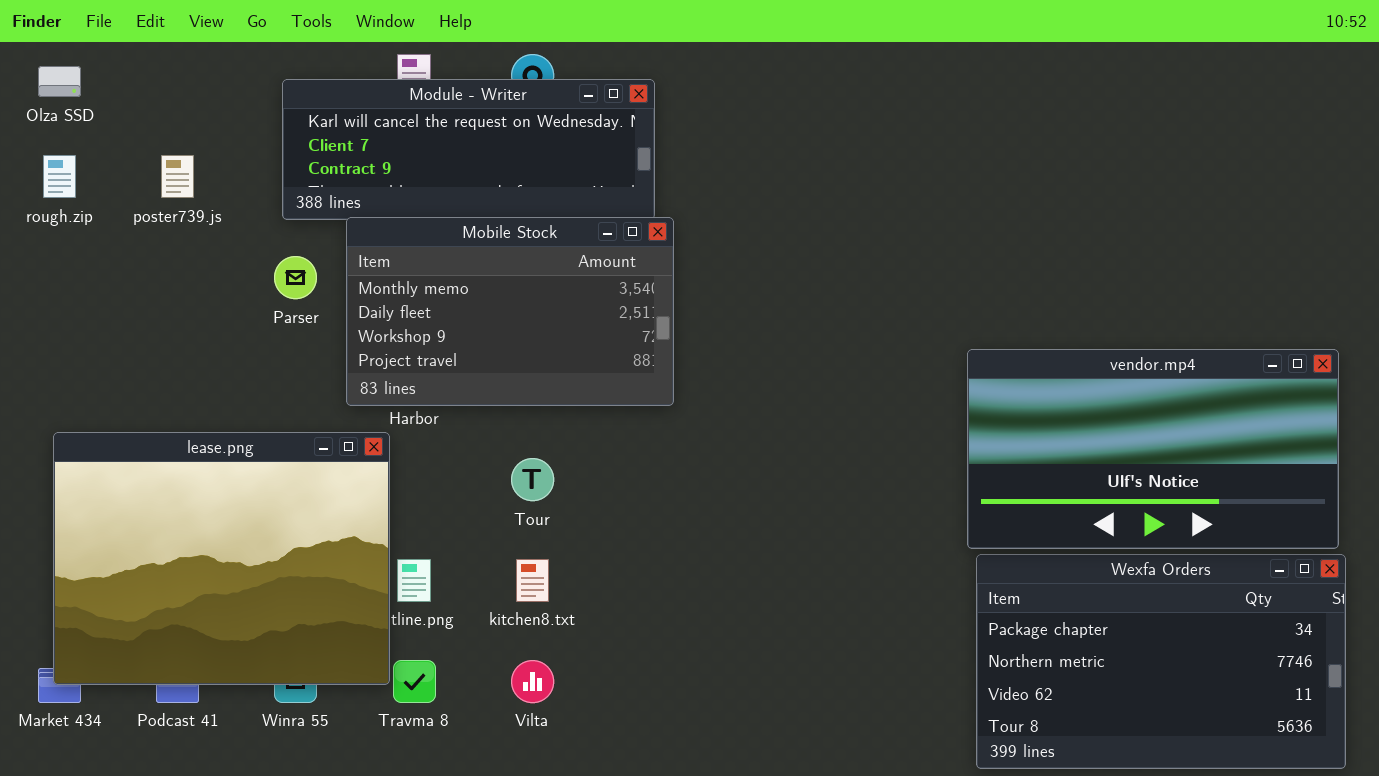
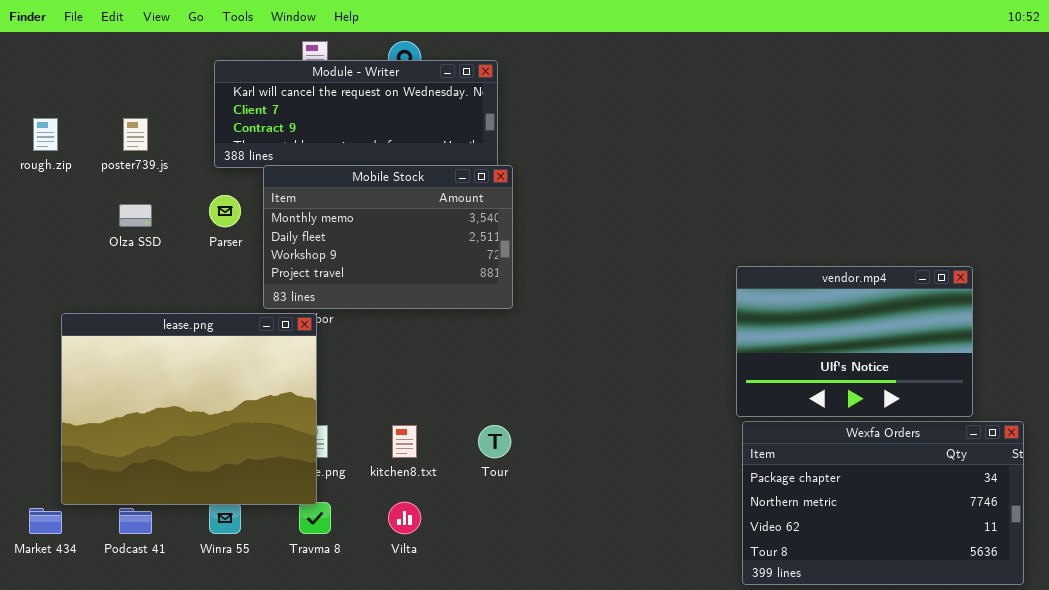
Olza SSD: [38,66,81,97] -> [119,204,152,227], moved
vendor.mp4: [967,349,1339,549] -> [736,266,973,417], resized
lease.png: [53,432,390,685] -> [61,313,317,505], moved
Tour: [511,458,554,501] -> [478,425,511,458], moved

